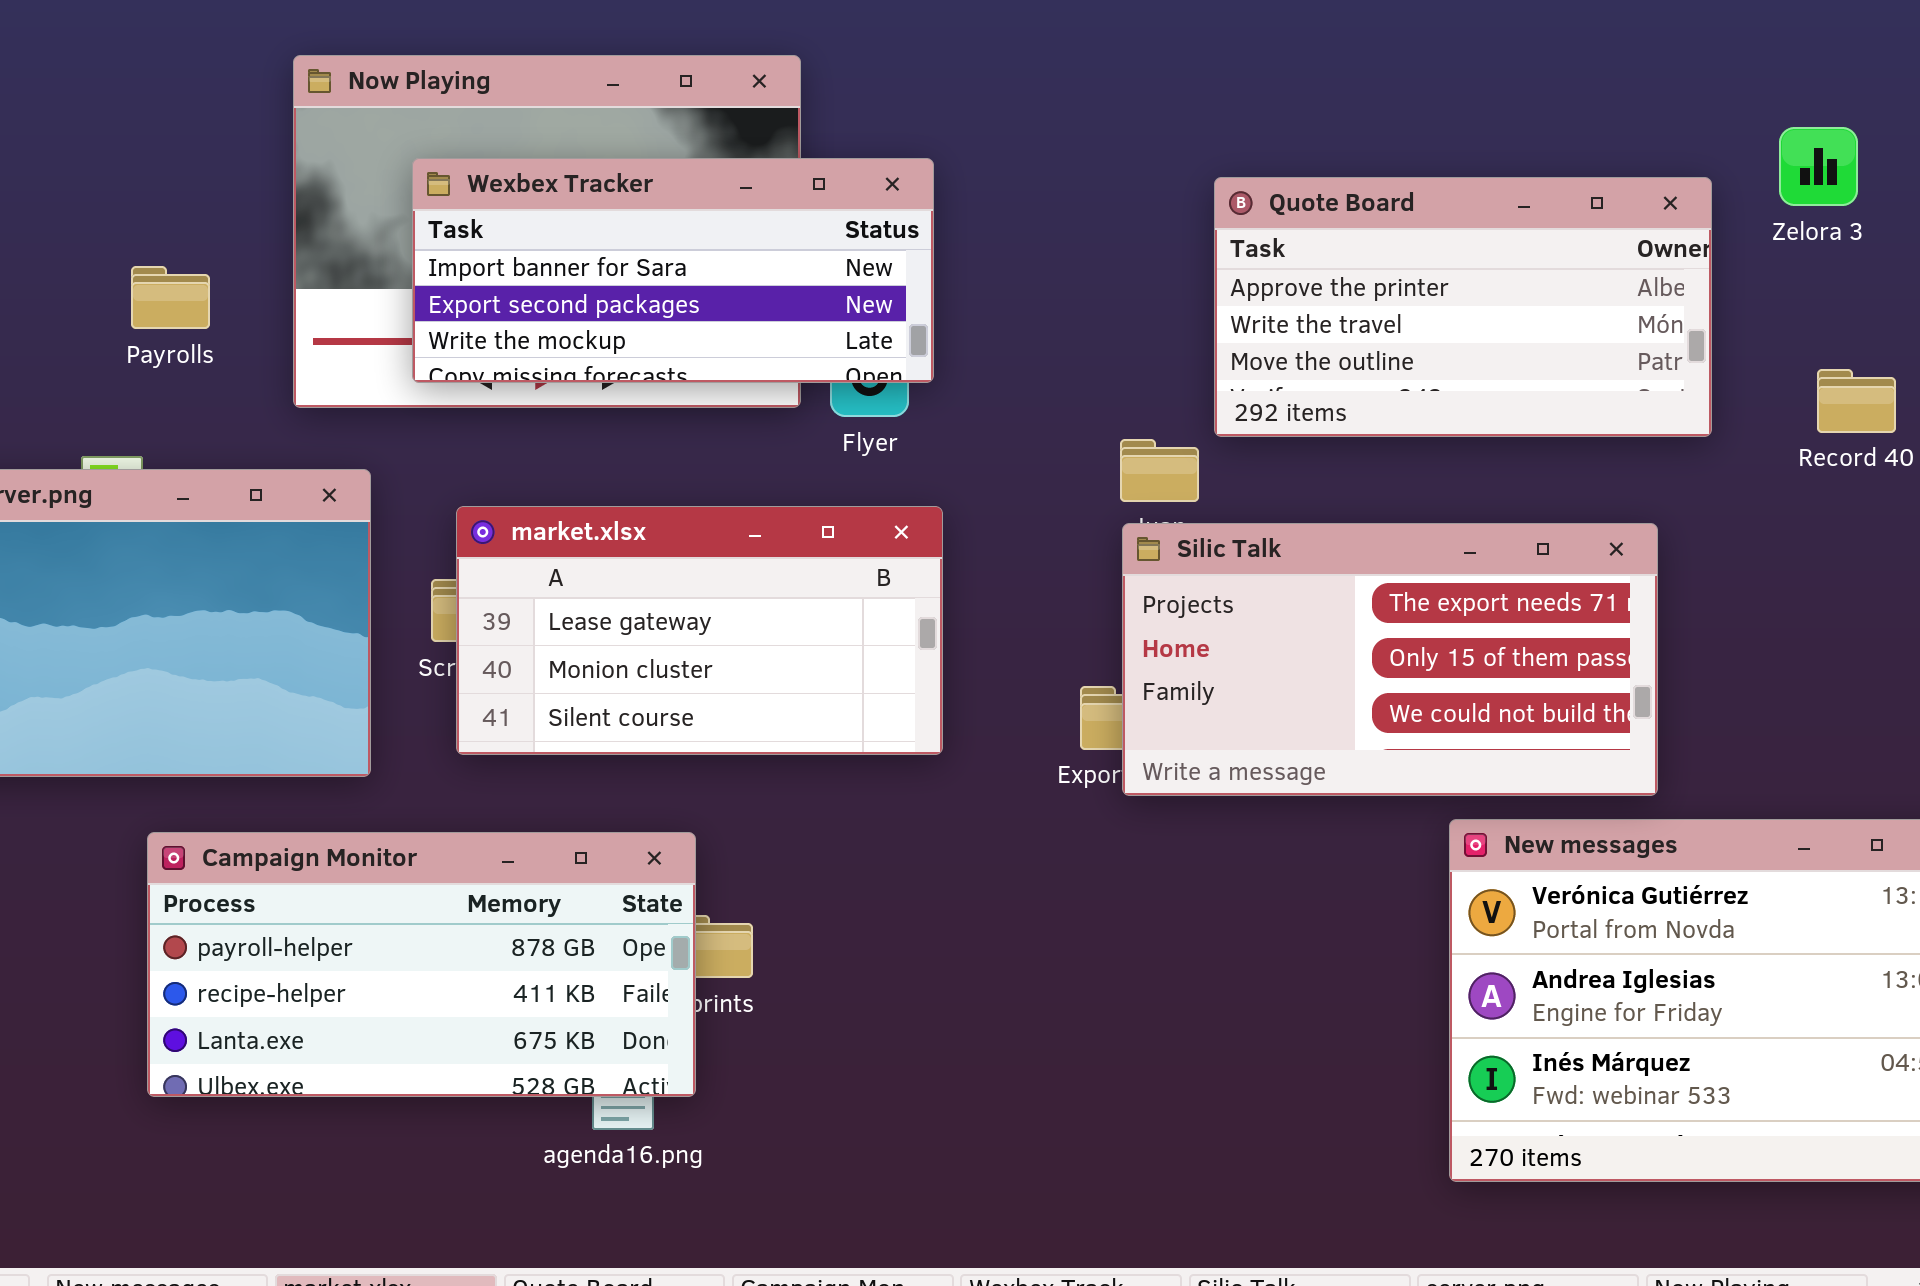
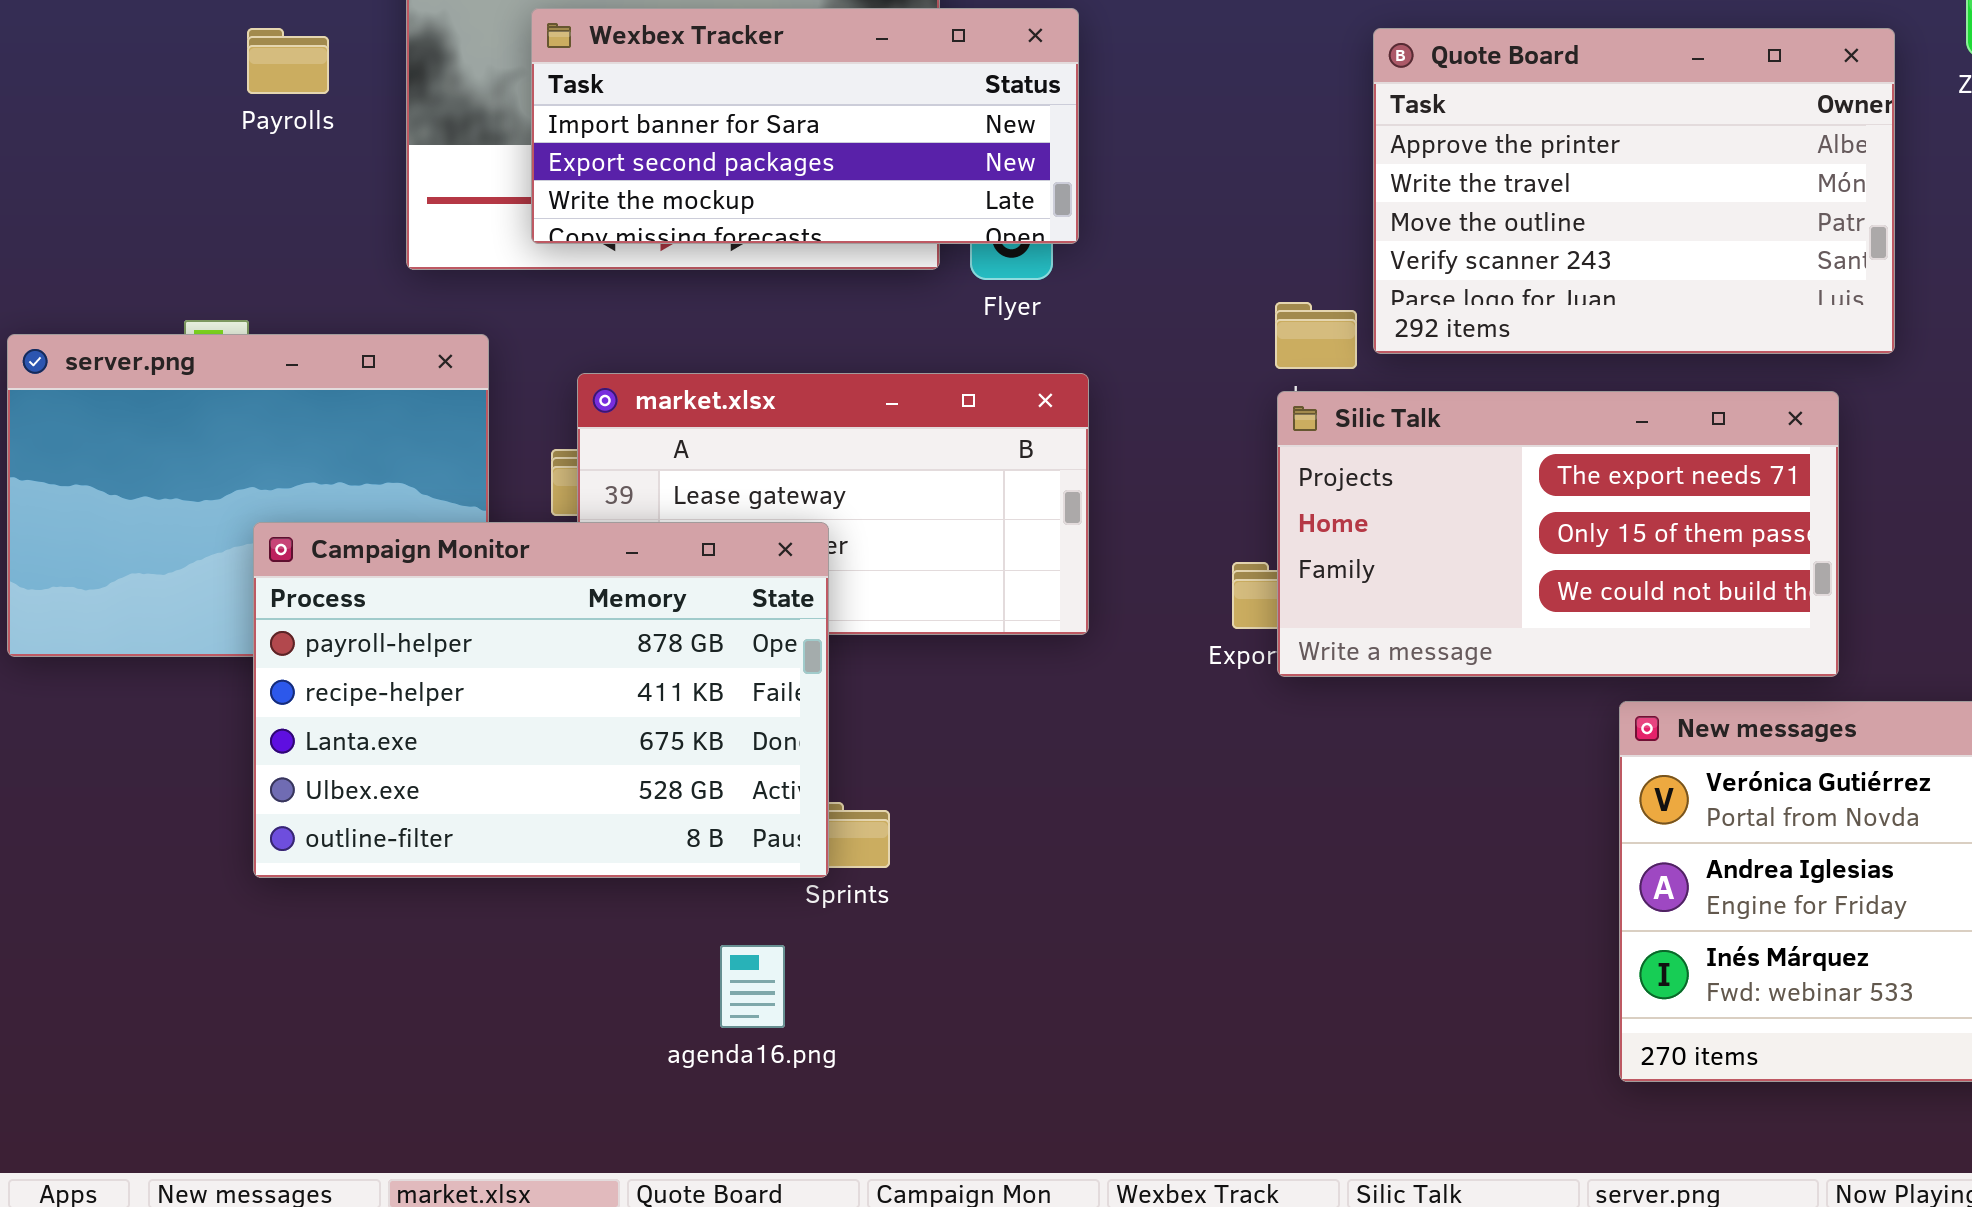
Quote Board: [1214,177,1712,437] -> [1373,28,1895,354], resized
Payrolls: [131,266,210,329] -> [247,28,329,94], moved
Campaign Monitor: [147,832,696,1097] -> [253,522,829,878], moved, resized

